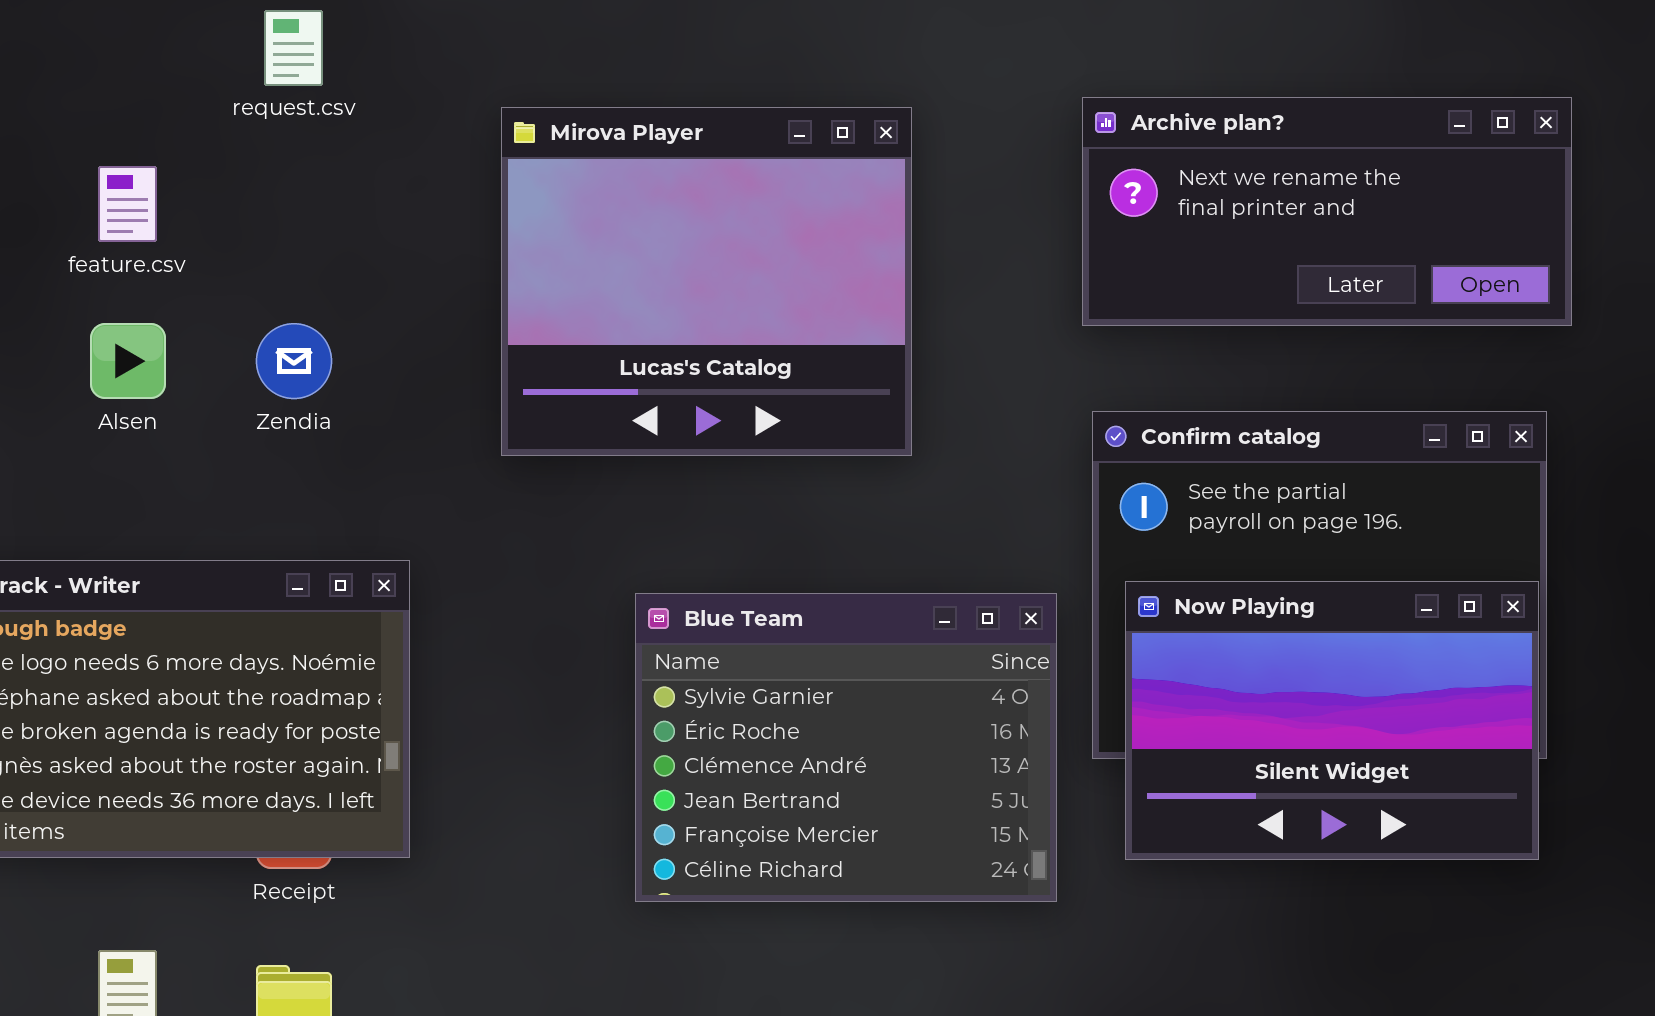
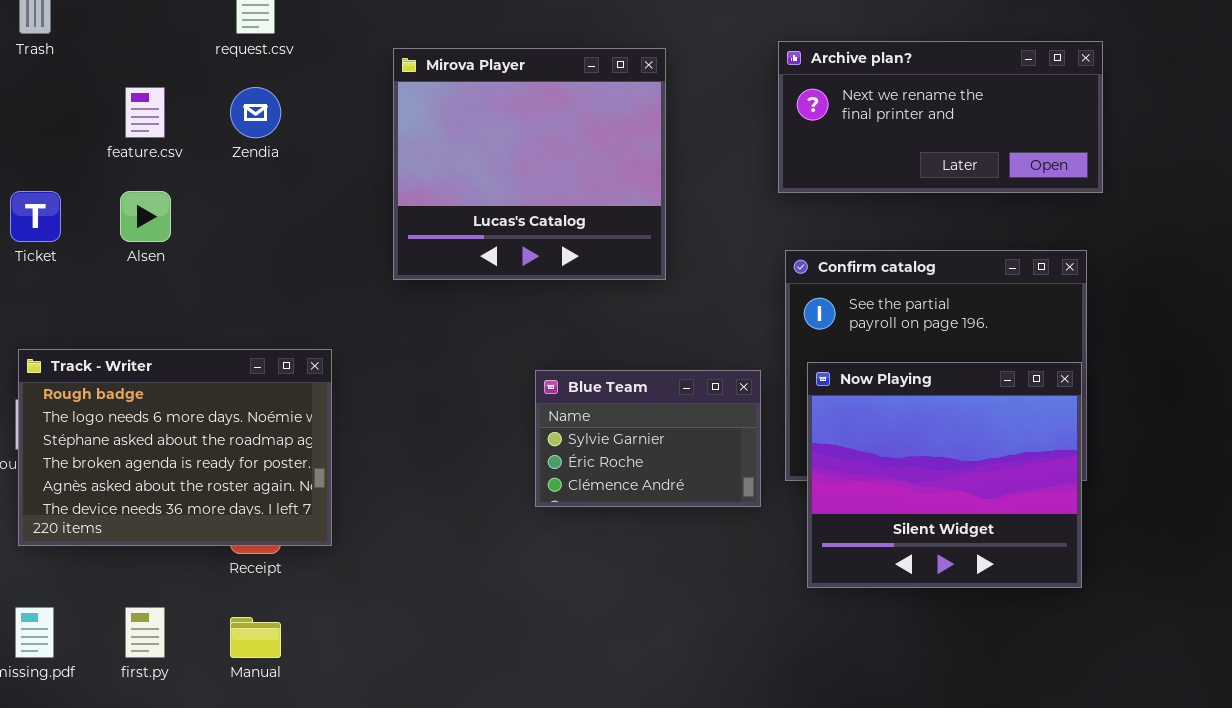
Zendia: [256,323,332,399] -> [230,87,281,138], moved
Now Playing: [1125,581,1539,860] -> [807,362,1082,588], resized
Blue Team: [635,593,1057,902] -> [535,370,761,507], resized

